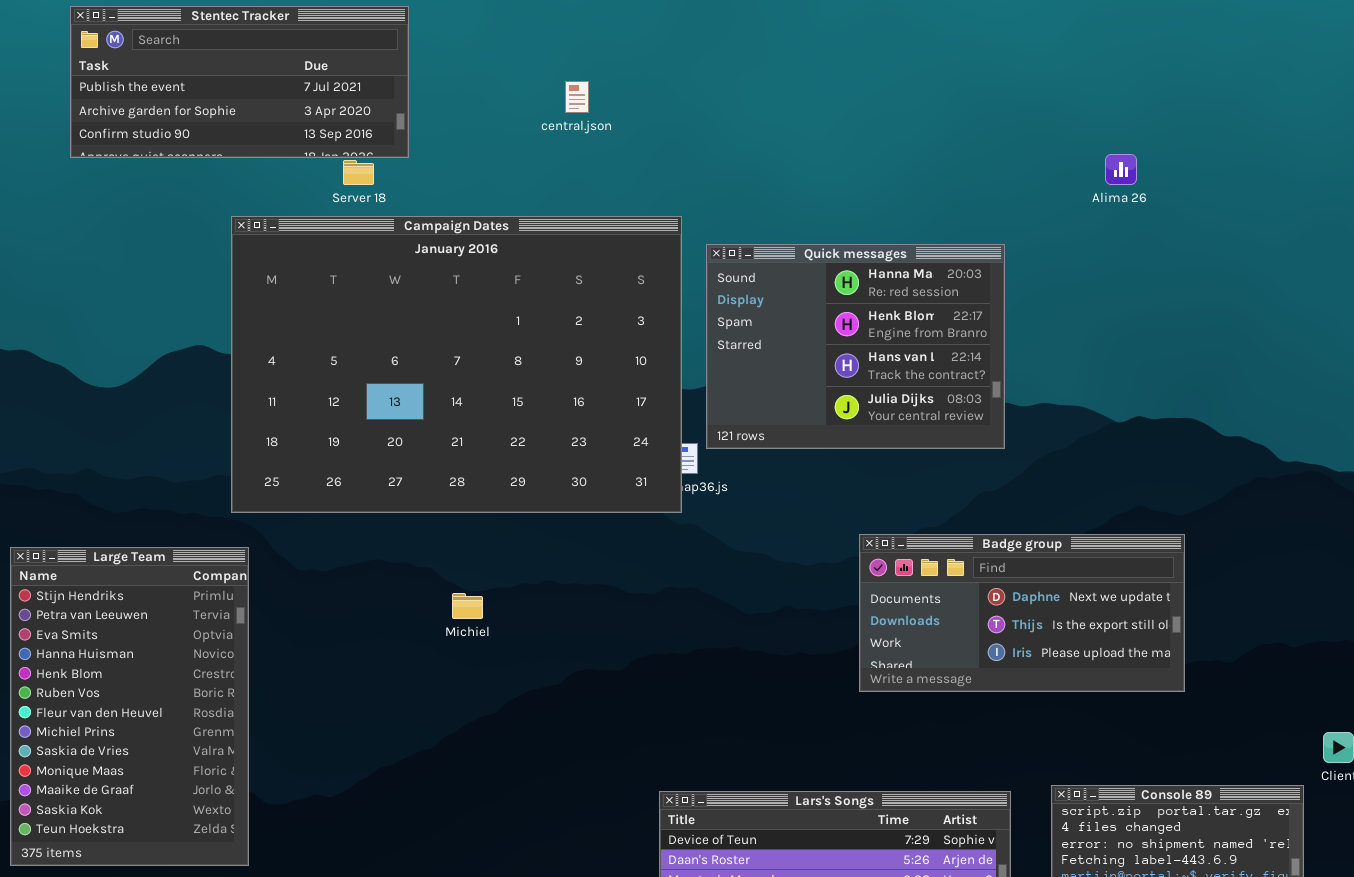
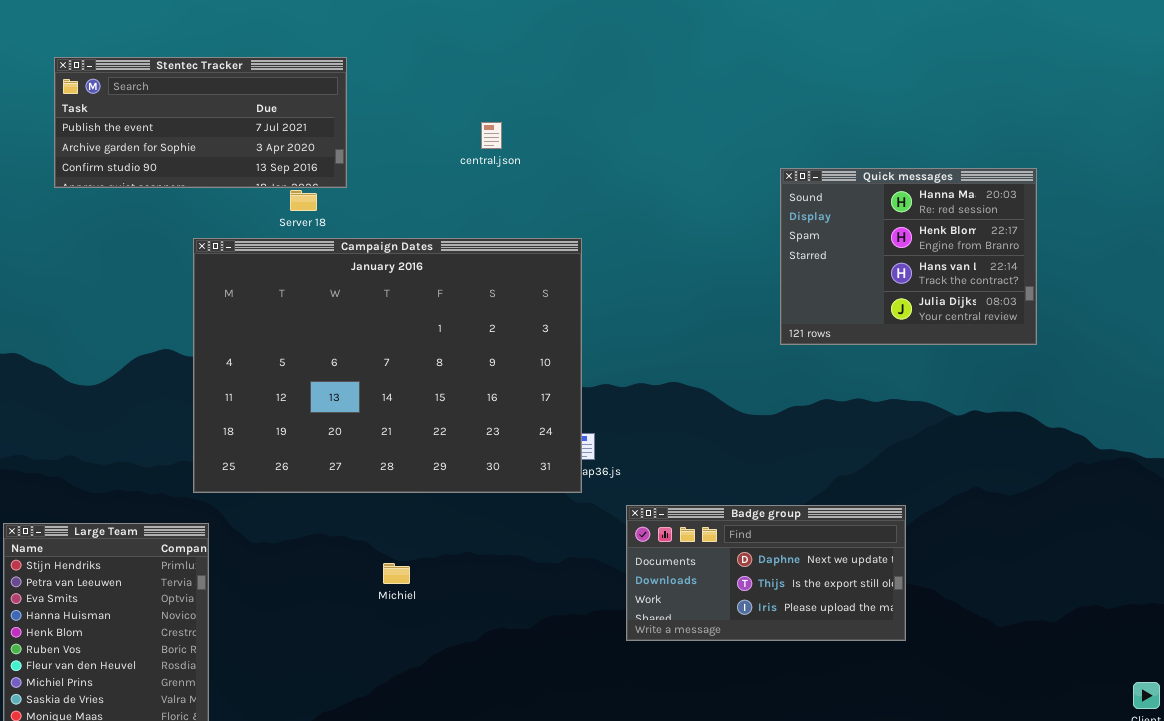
Quick messages: [706,244,1005,449] -> [780,168,1037,345], moved
Badge group: [859,534,1185,692] -> [626,505,906,641], moved

